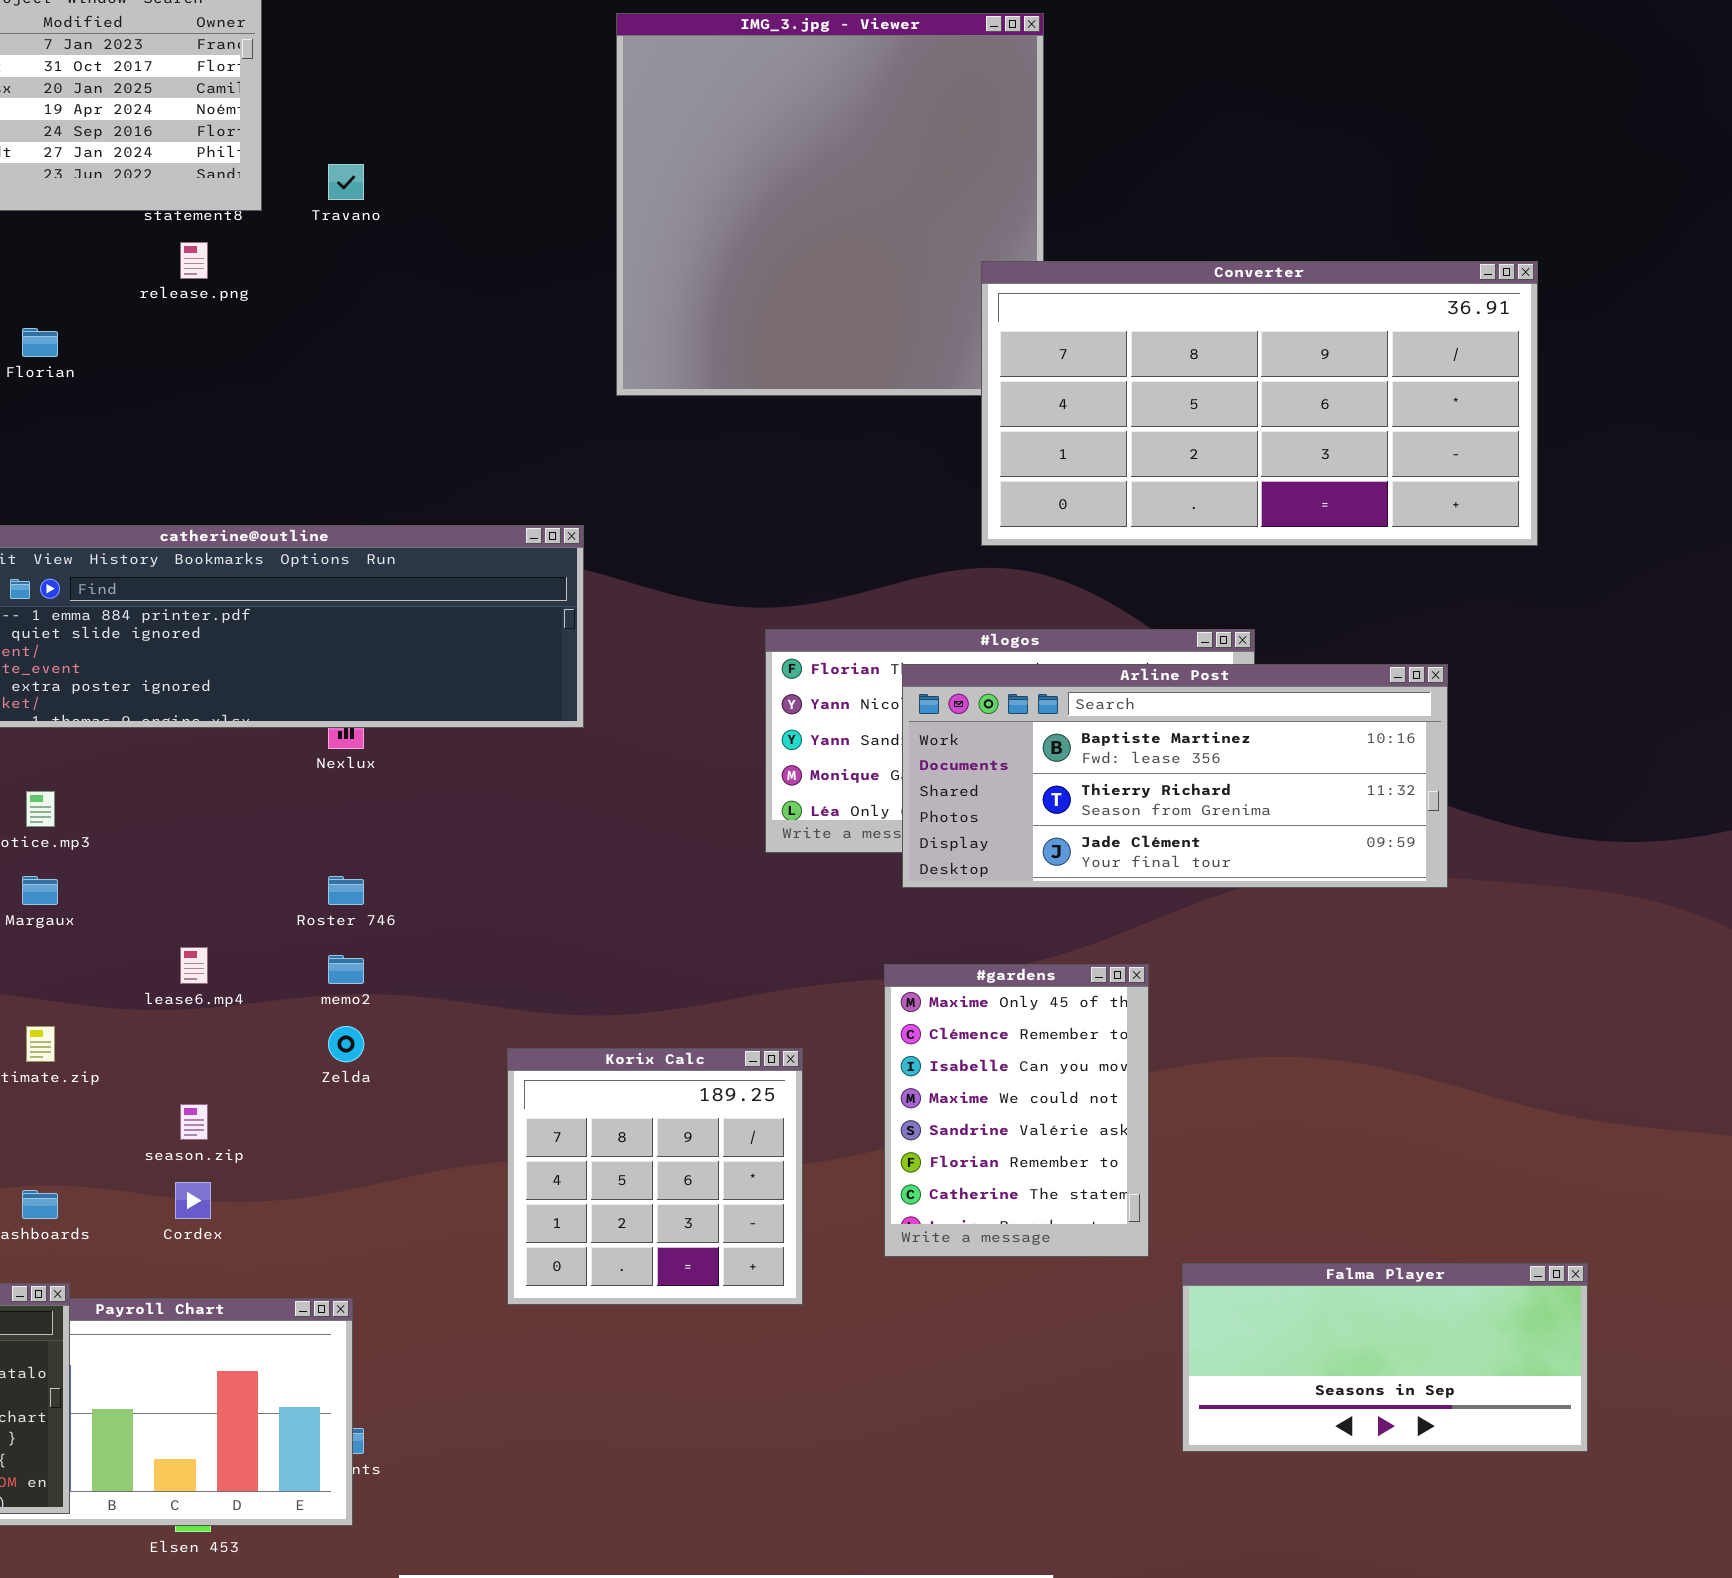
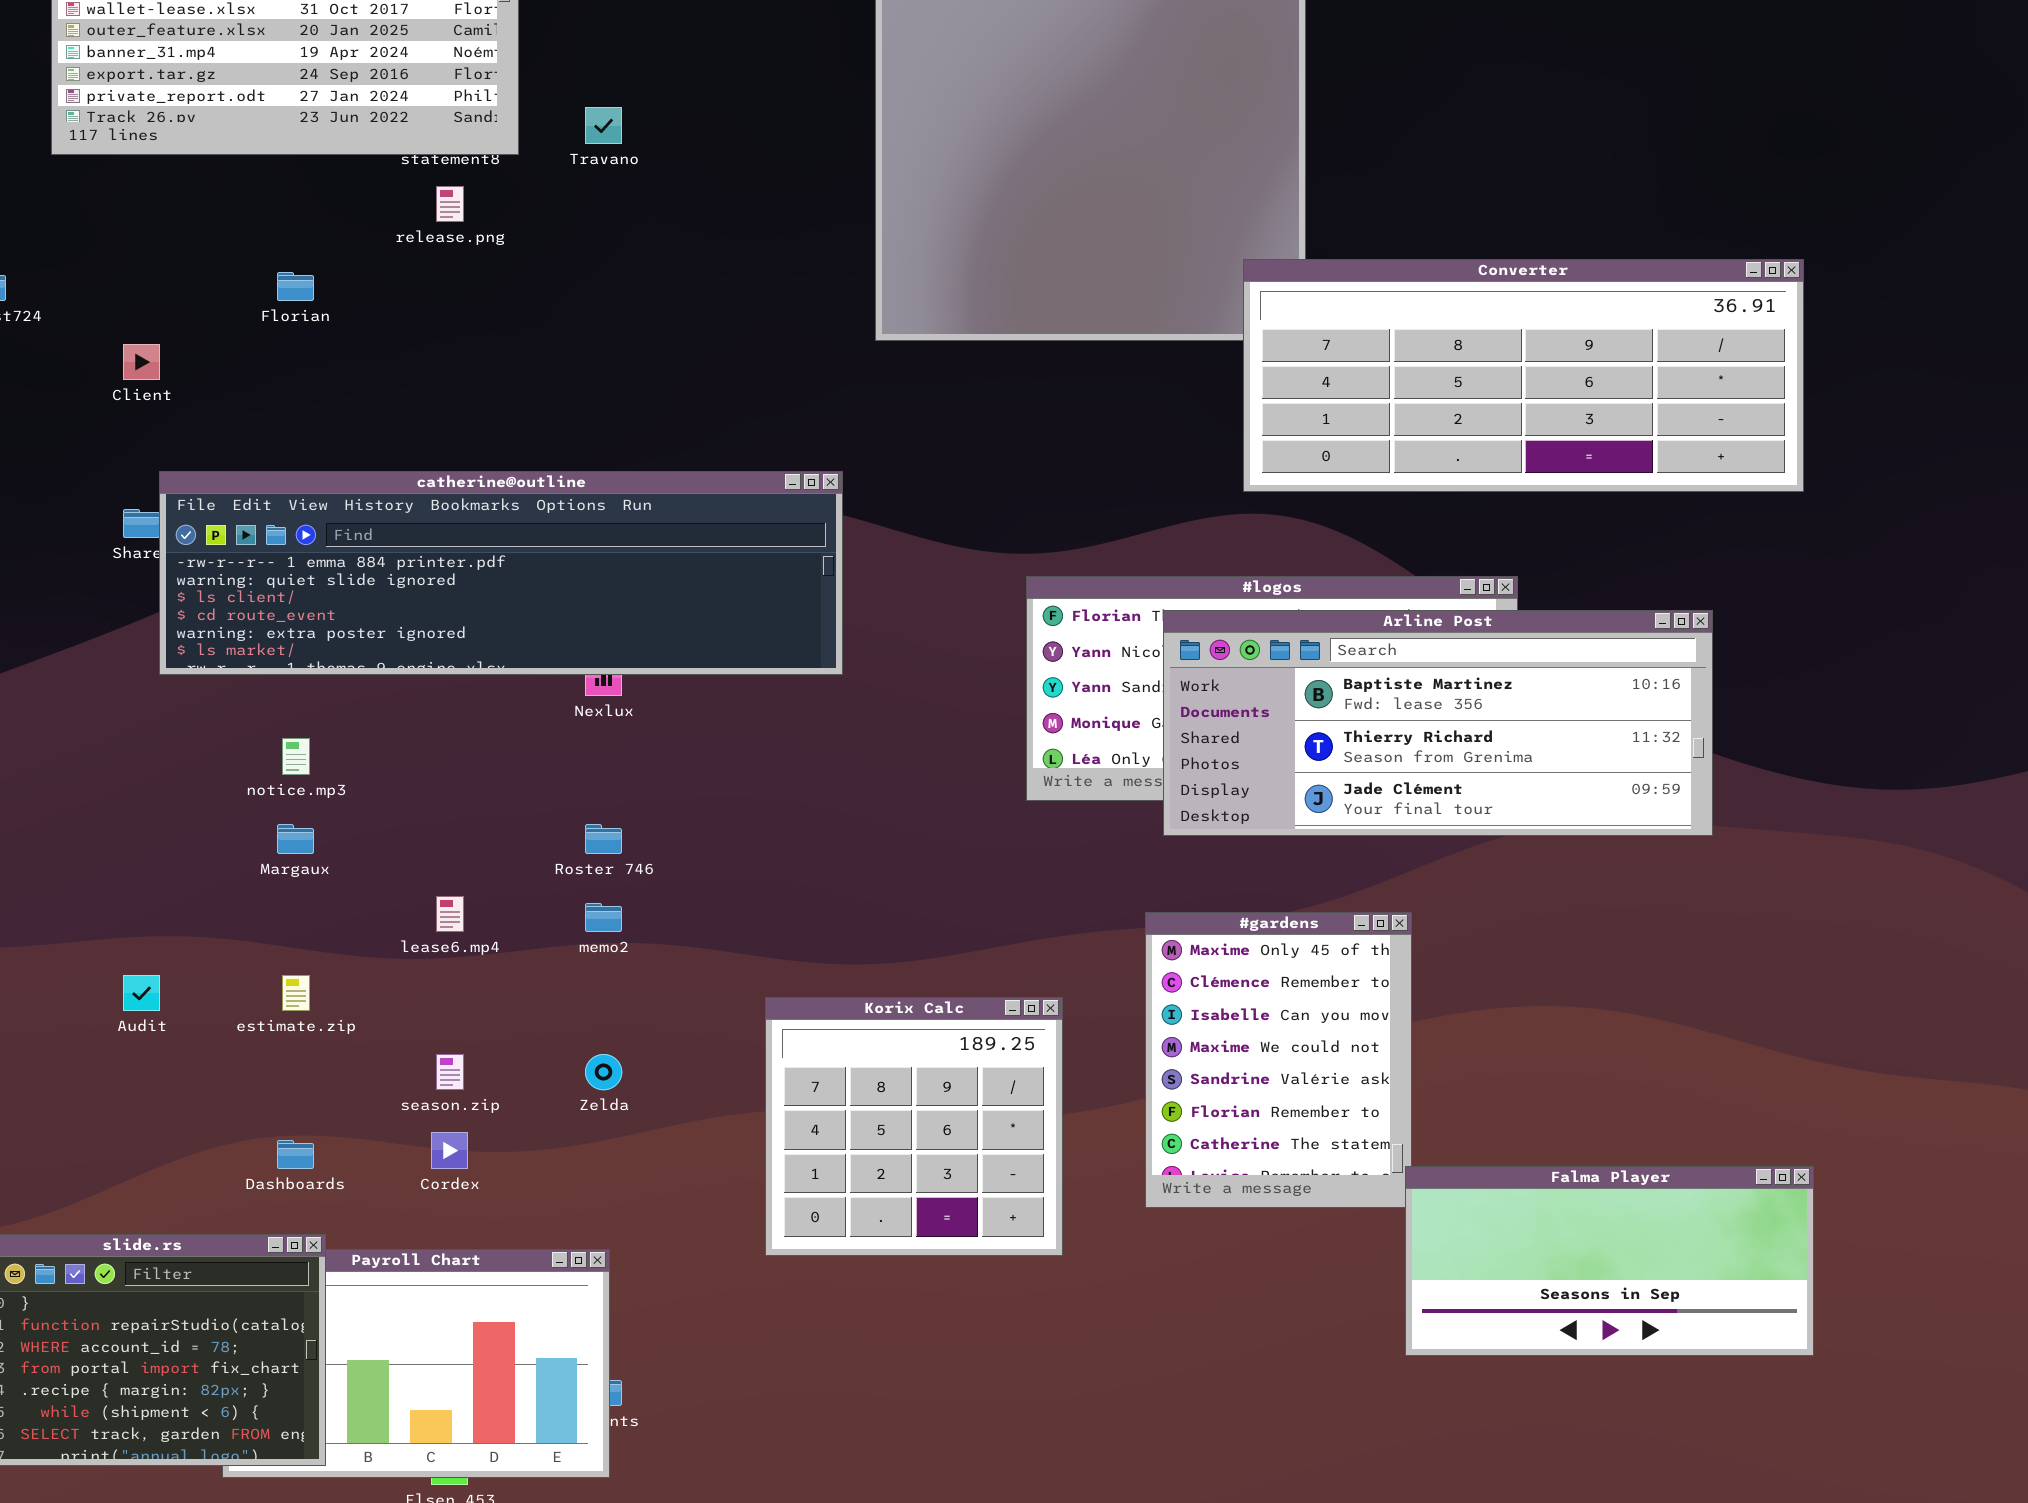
Converter: [981,261,1538,546] -> [1243,259,1804,492], resized
Zelda: [328,1026,364,1062] -> [585,1054,622,1090], moved
Falma Player: [1182,1263,1588,1452] -> [1405,1166,1814,1356], moved

